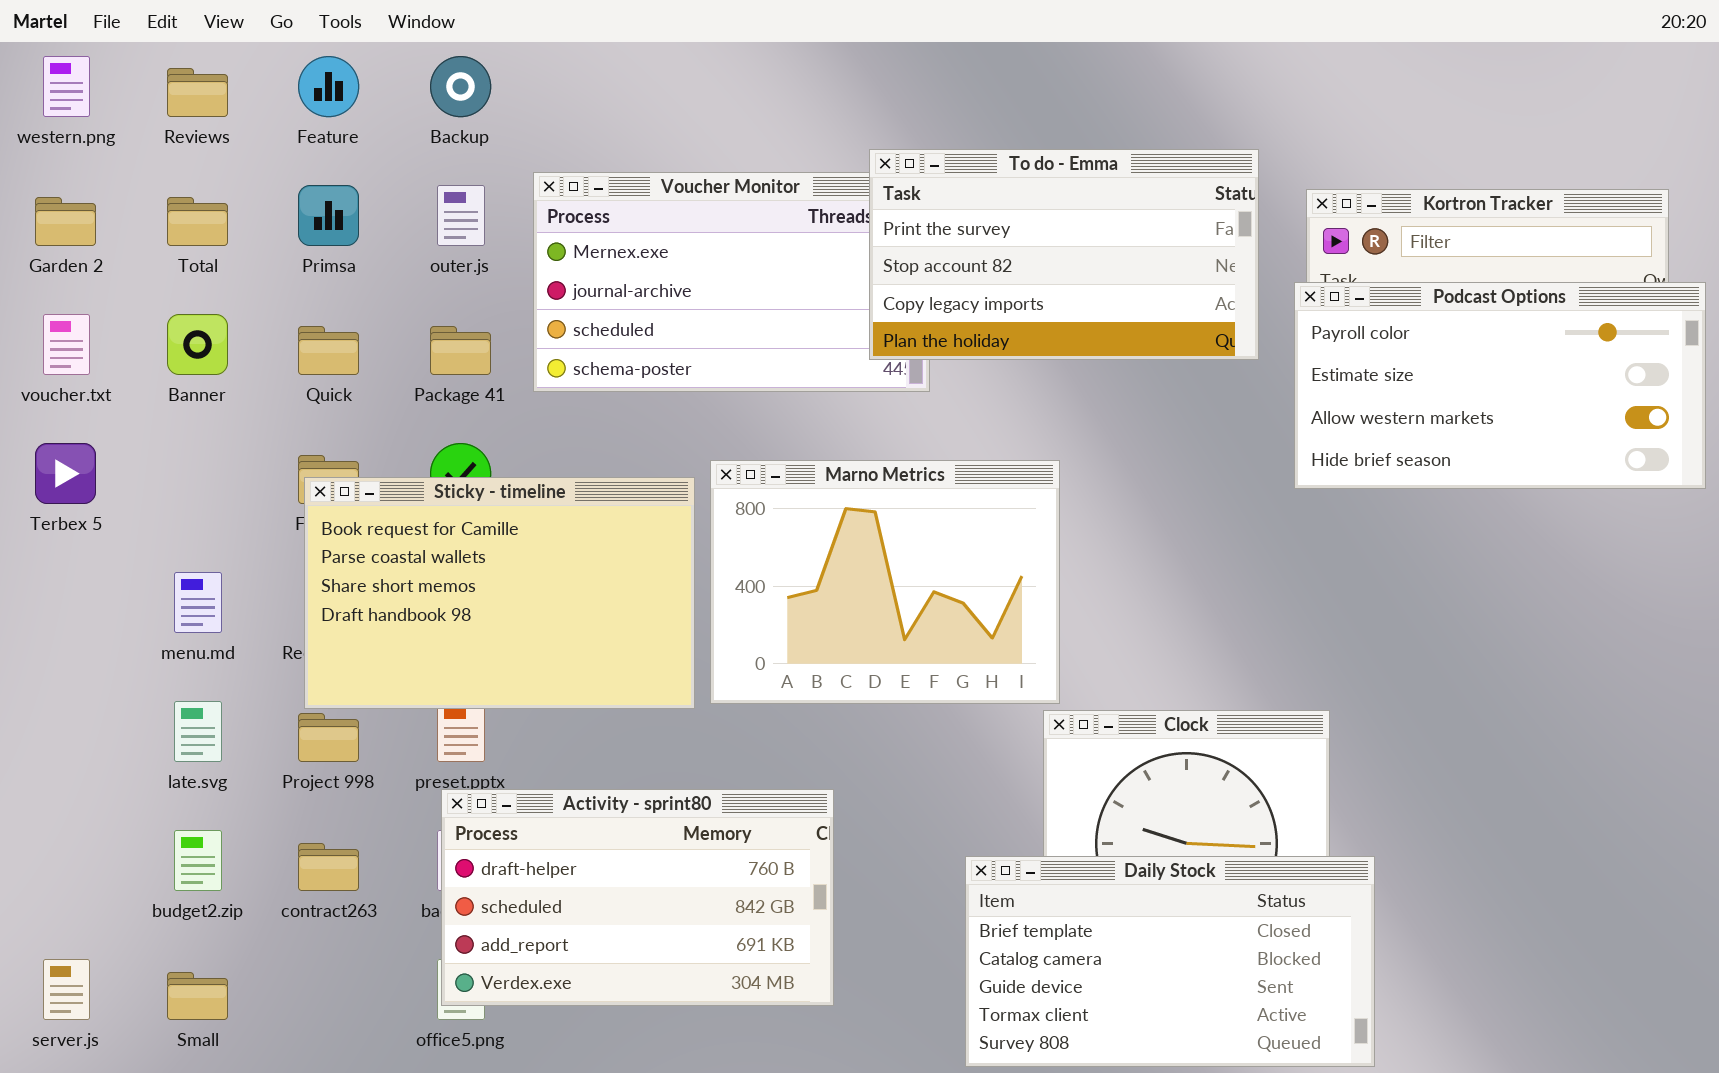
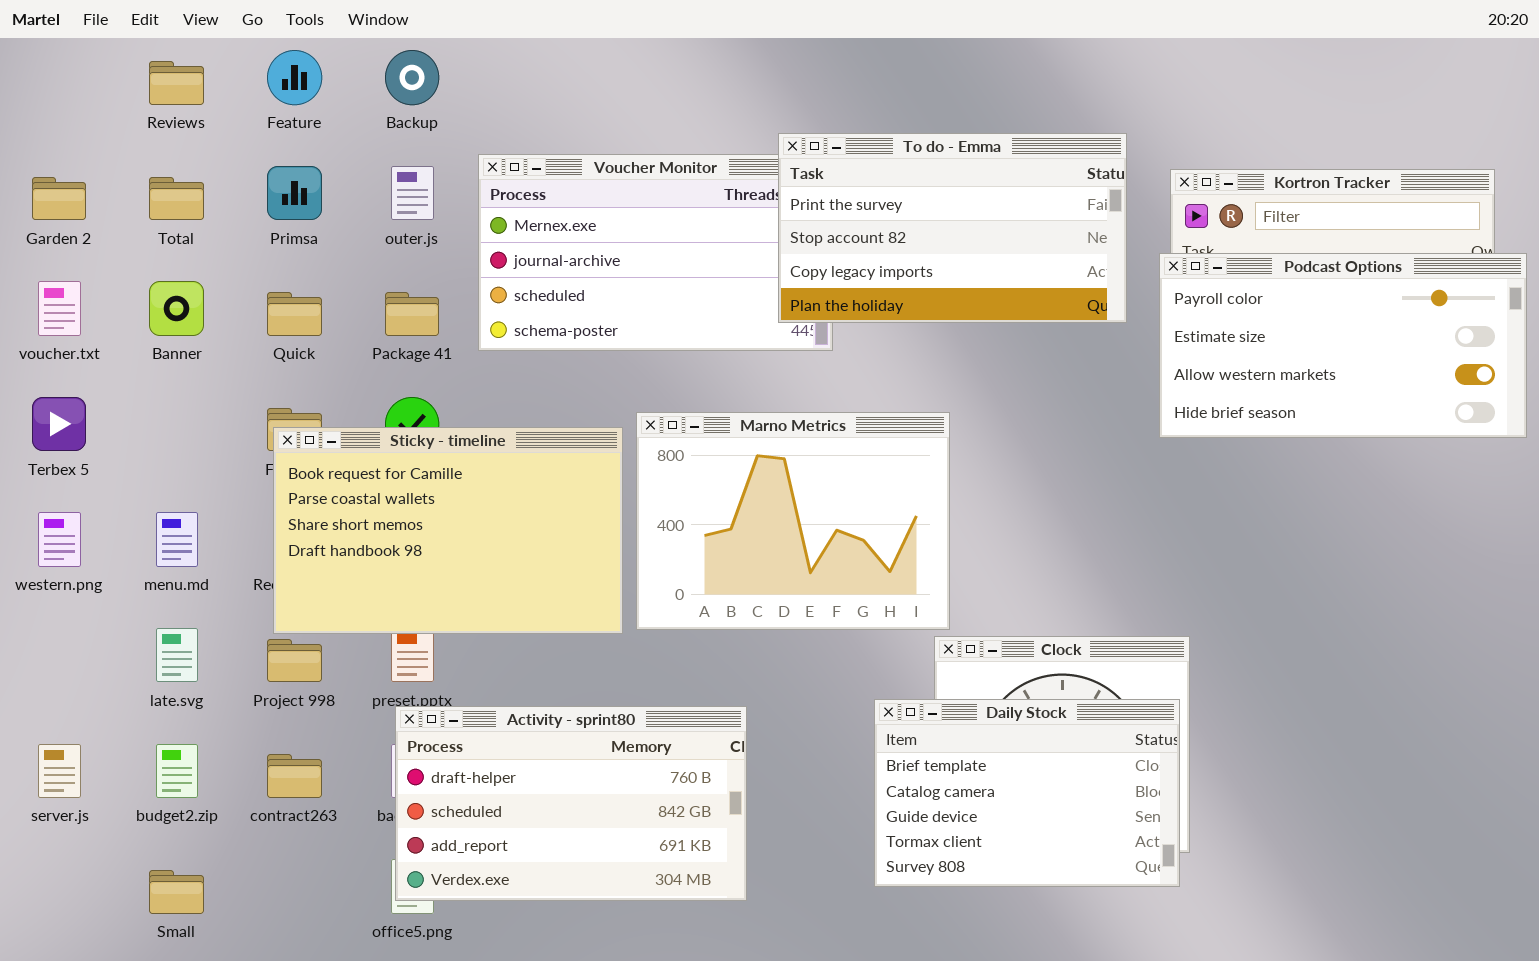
western.png: [43,56,90,117] -> [38,512,81,567], moved
Daily Stock: [965,856,1375,1067] -> [874,699,1180,887], moved, resized
server.js: [43,959,90,1020] -> [38,744,81,798], moved

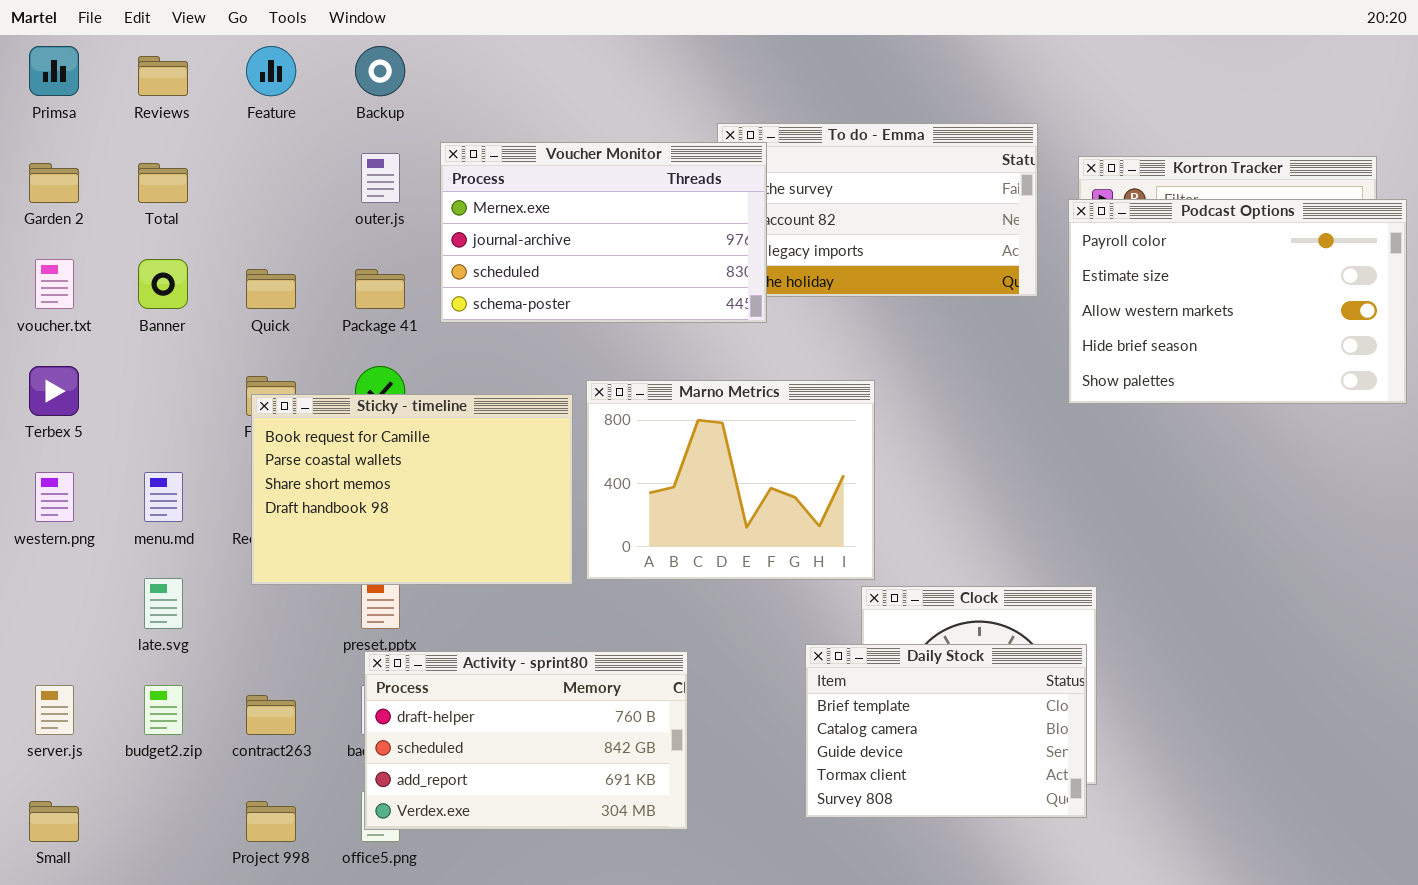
Voucher Monitor: [478,154,833,351] -> [440,142,767,323], raised
Primsa: [267,166,322,220] -> [29,46,79,96], moved
Podcast Options: [1159,253,1527,438] -> [1068,199,1407,404], resized
Project 998: [267,639,322,682] -> [246,801,296,842], moved
Small: [149,870,204,914] -> [29,801,79,842], moved

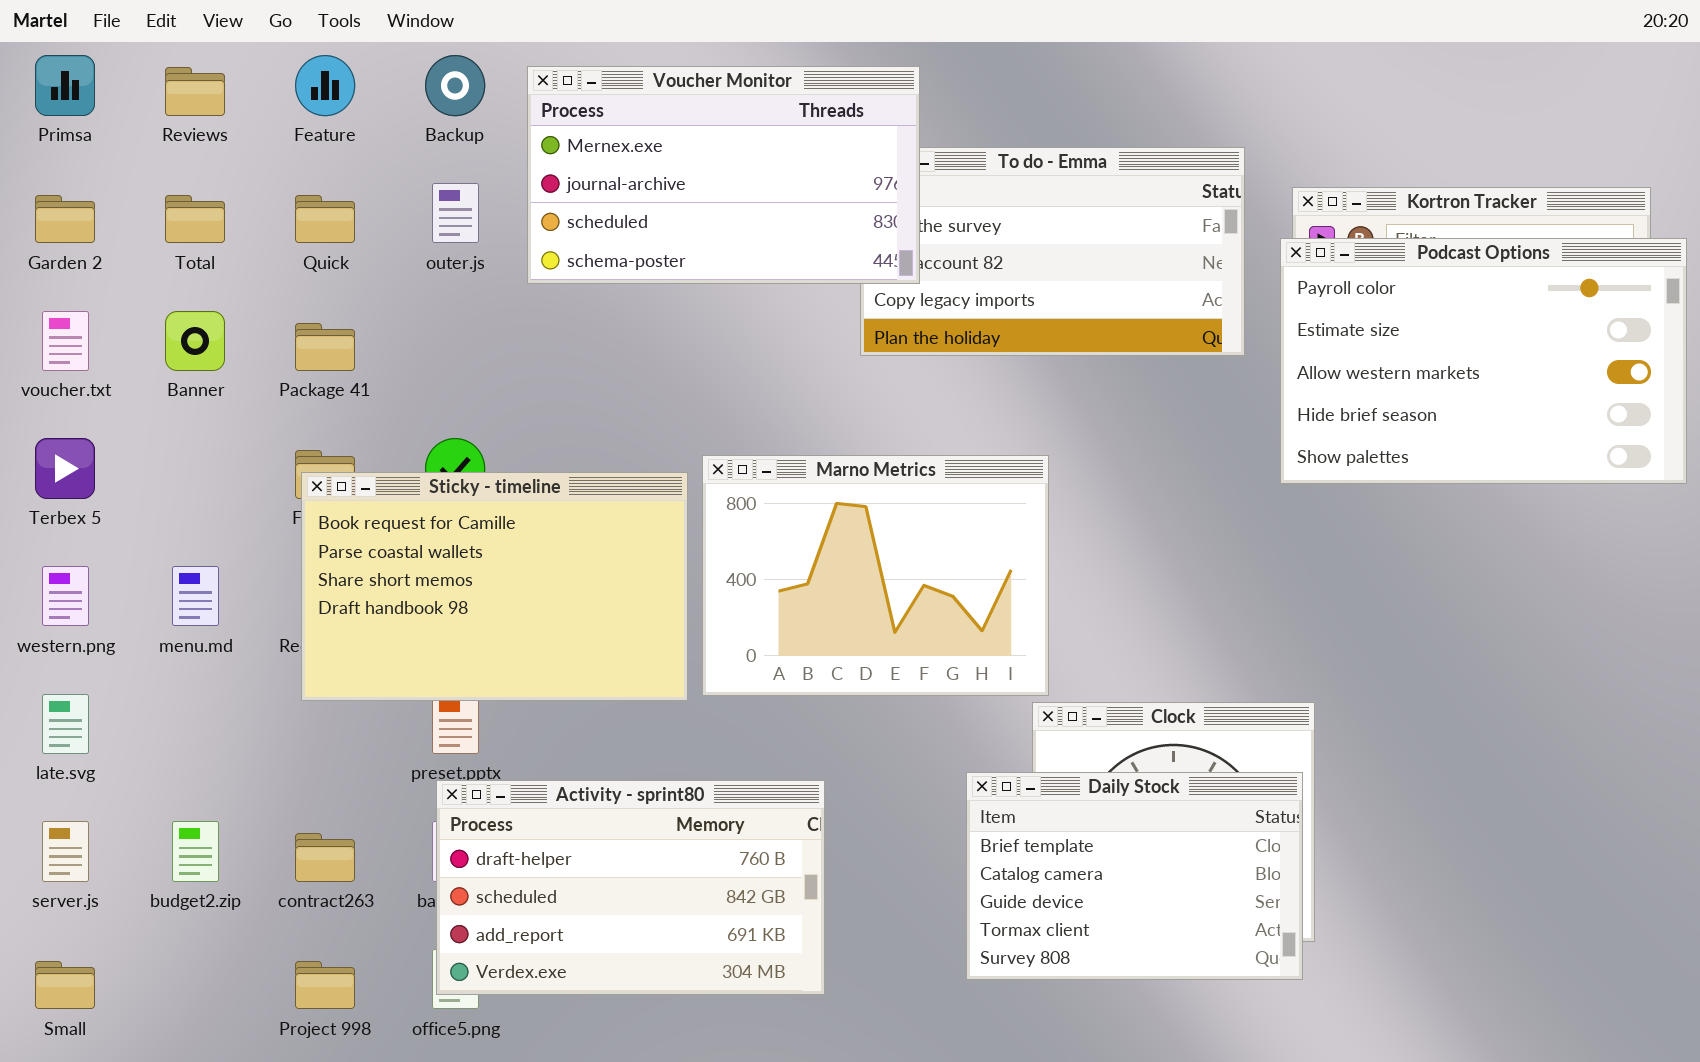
Voucher Monitor: [440,142,767,323] -> [527,66,920,284], moved
Quick: [246,269,296,309] -> [295,195,355,243], moved
Package 41: [355,269,405,309] -> [295,323,355,371], moved
late.svg: [144,578,183,629] -> [42,694,89,754], moved

